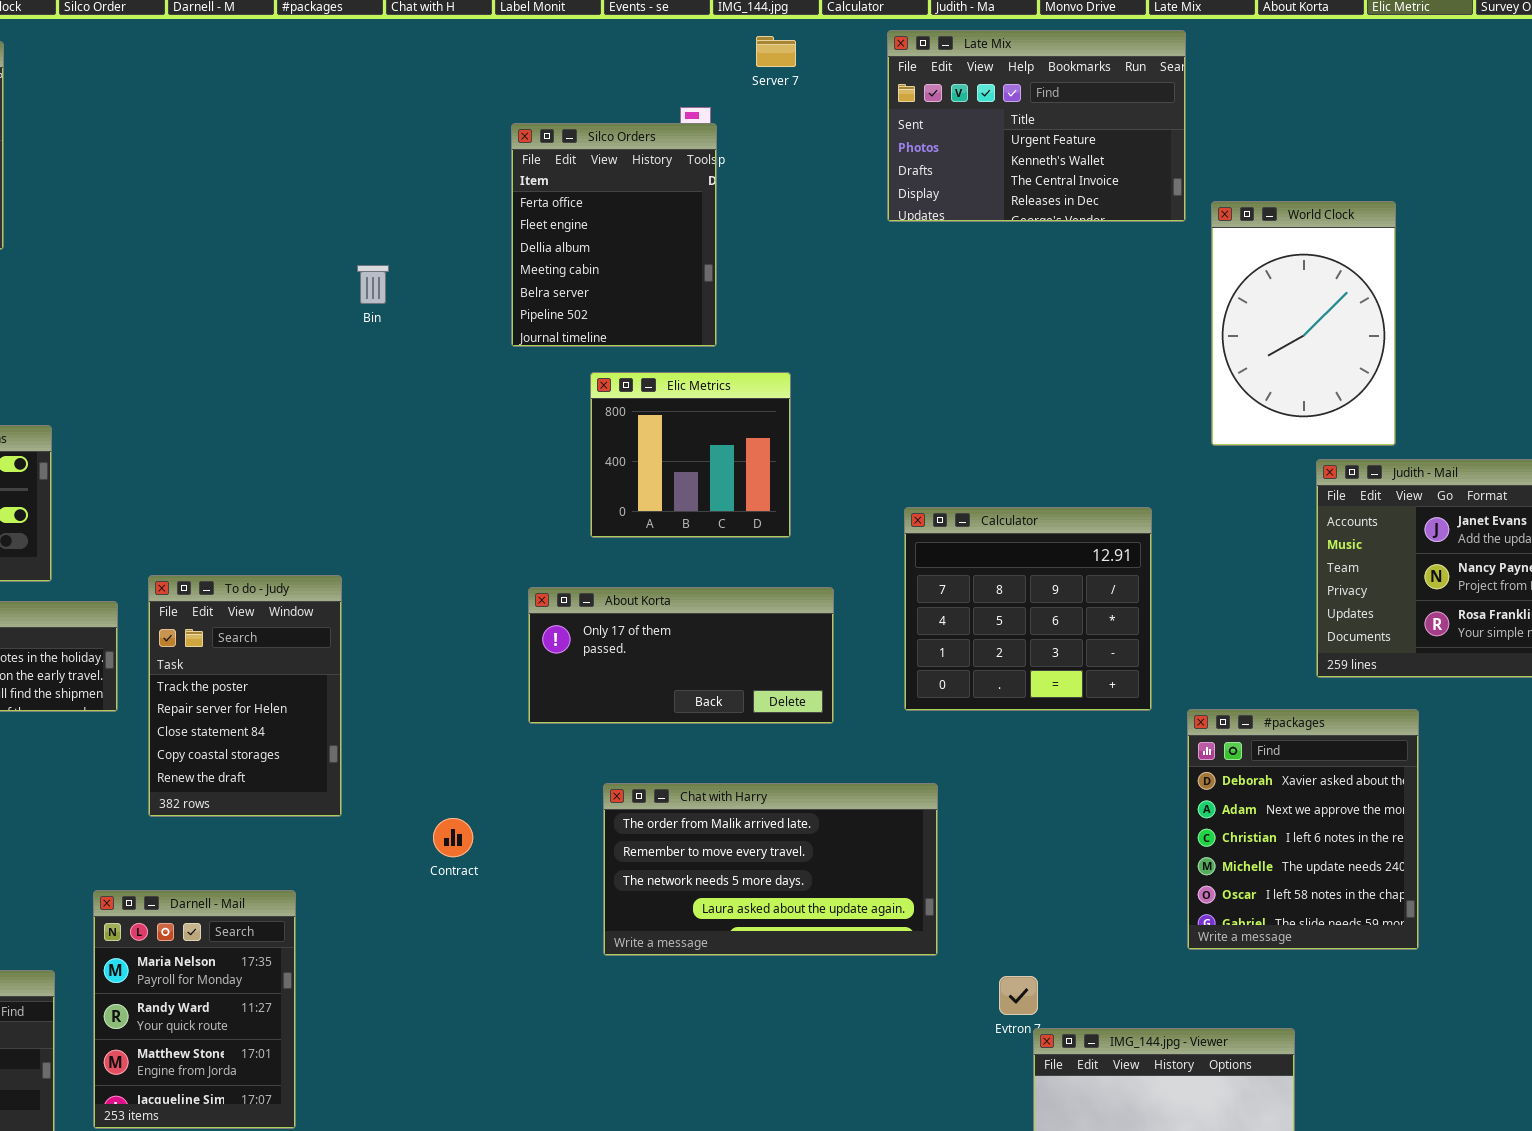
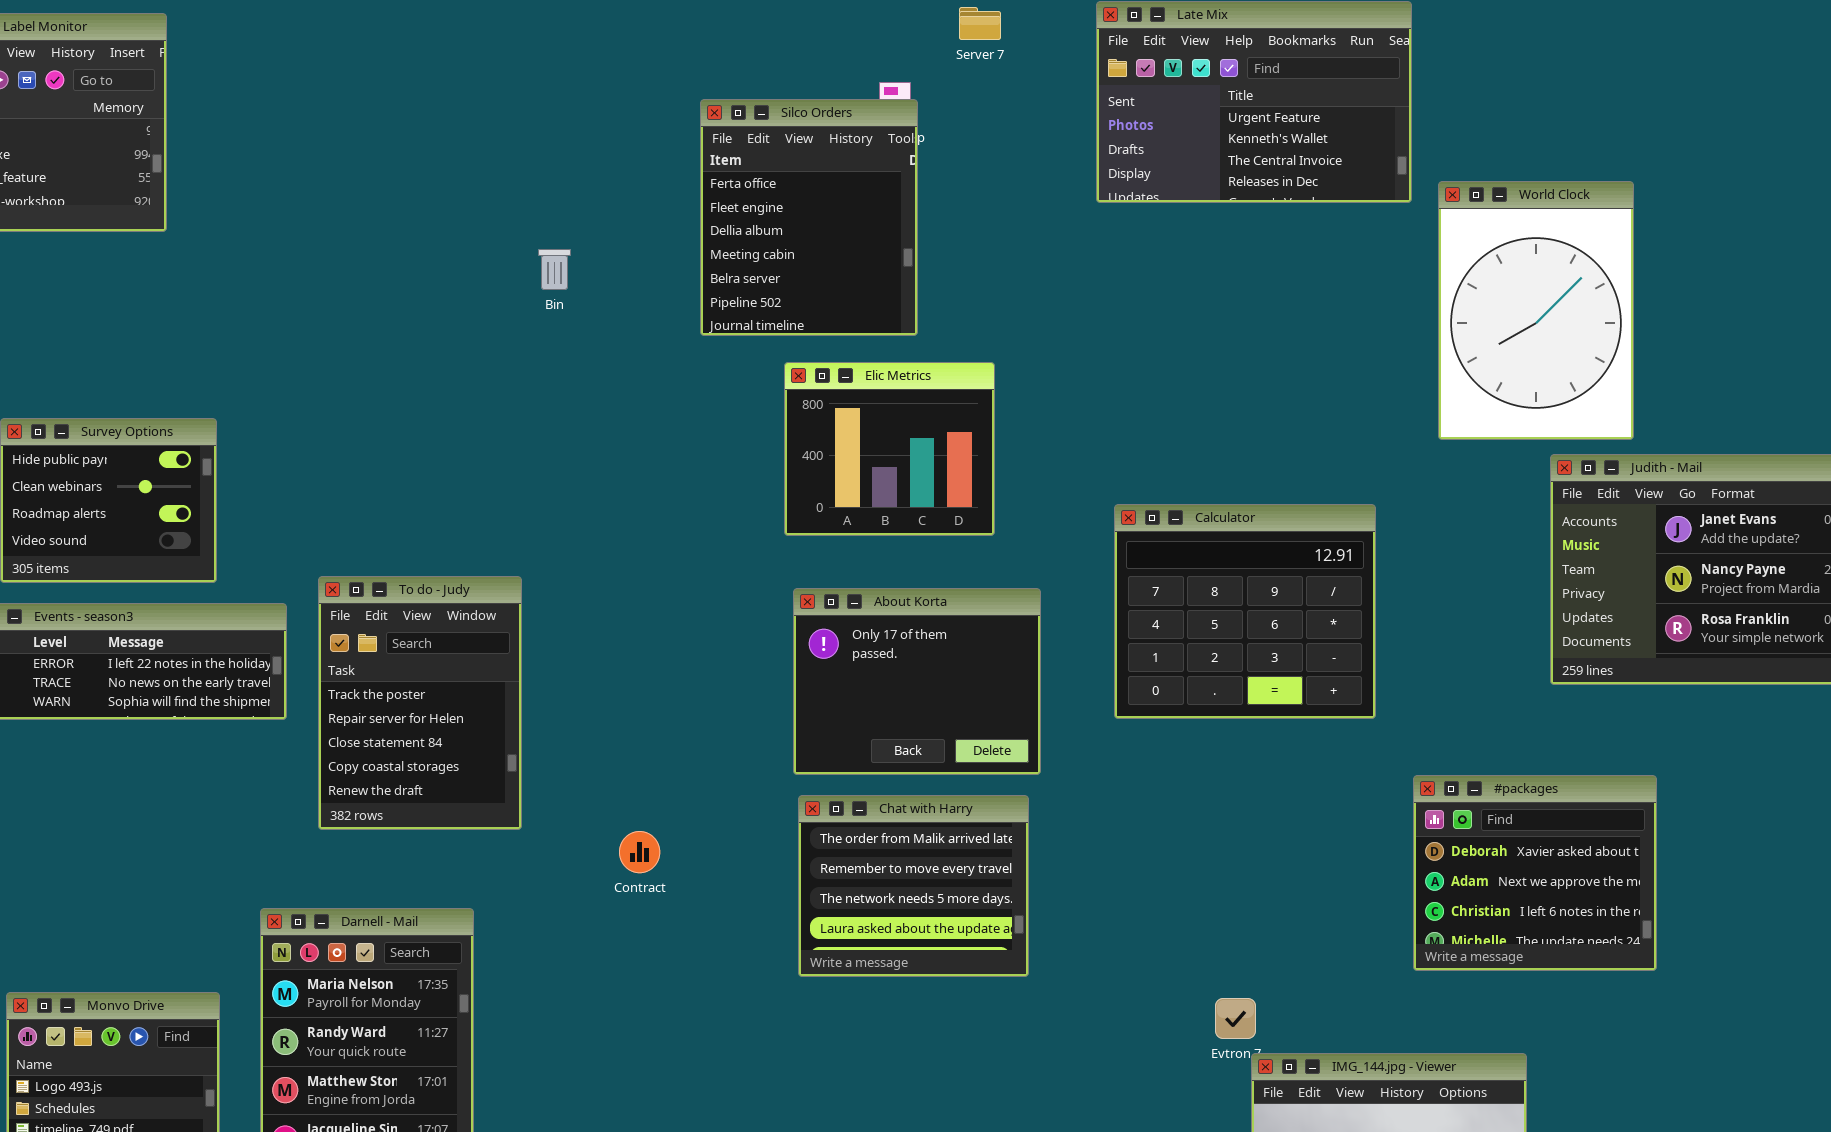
About Korta: [528,587,834,724] -> [793,588,1041,775], resized
#packages: [1187,709,1419,950] -> [1413,775,1657,971], resized
Chat with Harry: [603,783,938,956] -> [798,795,1029,977], resized

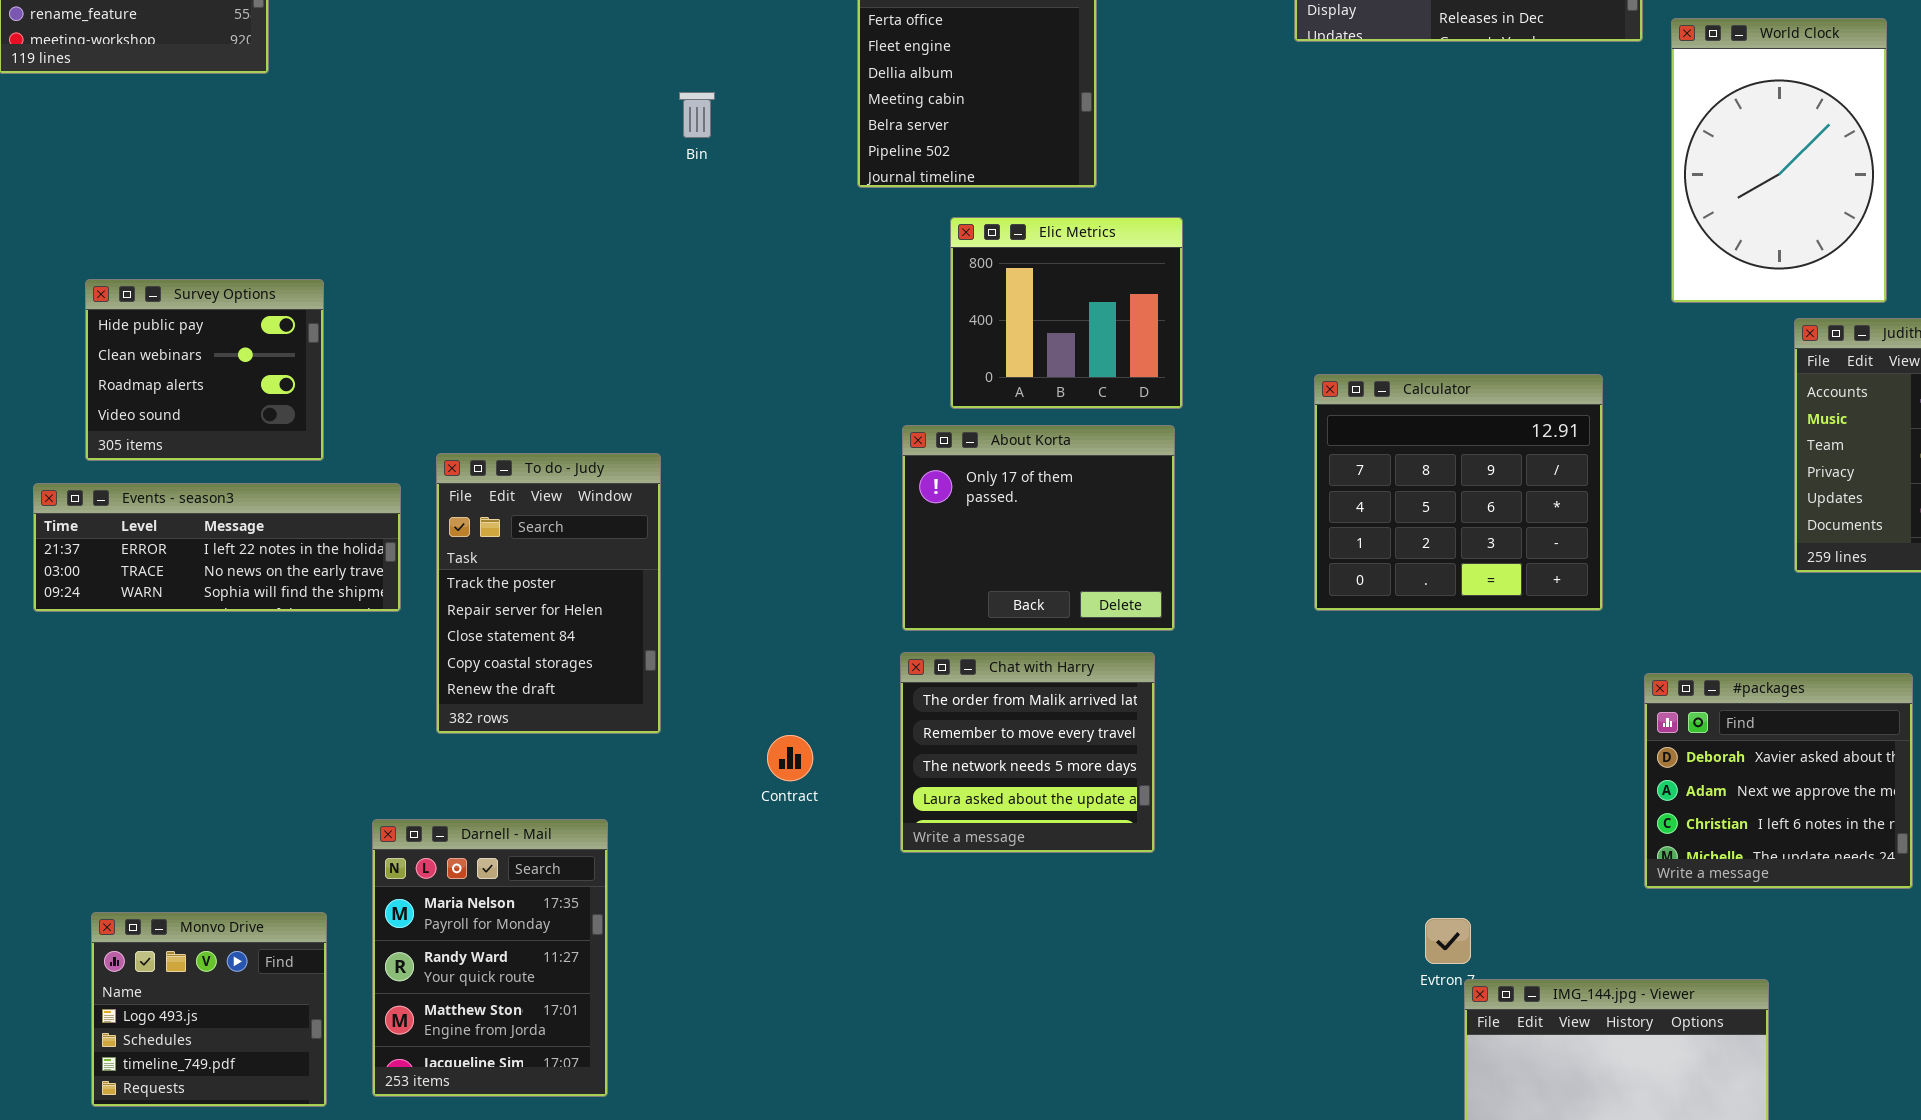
About Korta: [793,588,1041,775] -> [902,425,1175,631], moved
Chat with Harry: [798,795,1029,977] -> [900,652,1155,853], moved

